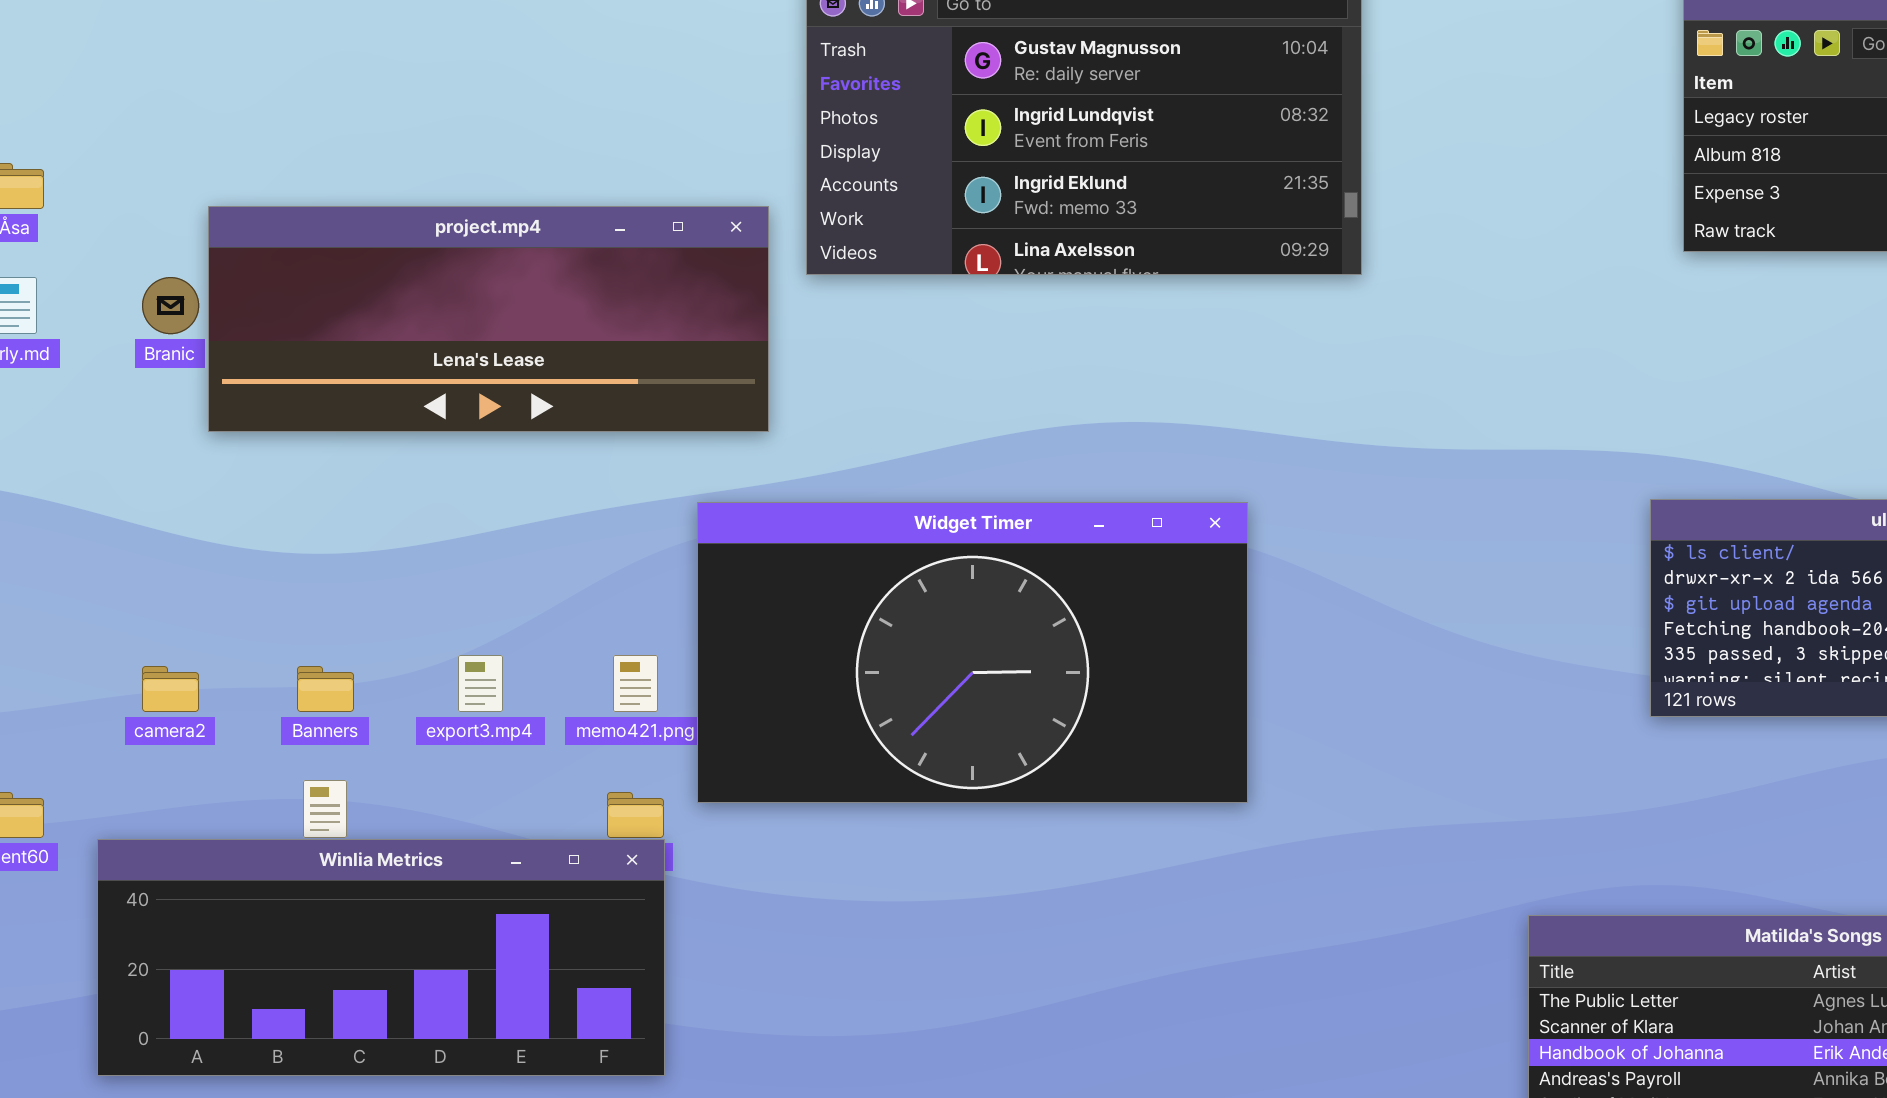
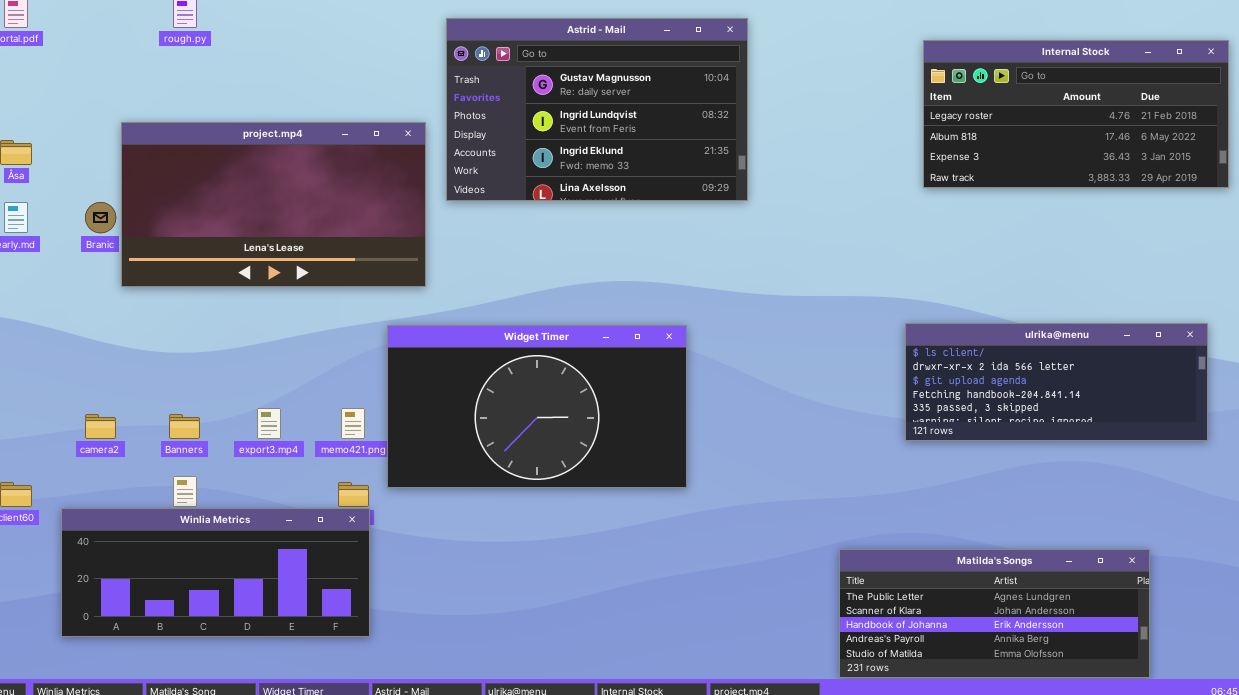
project.mp4: [208,206,769,432] -> [121,122,426,287], resized

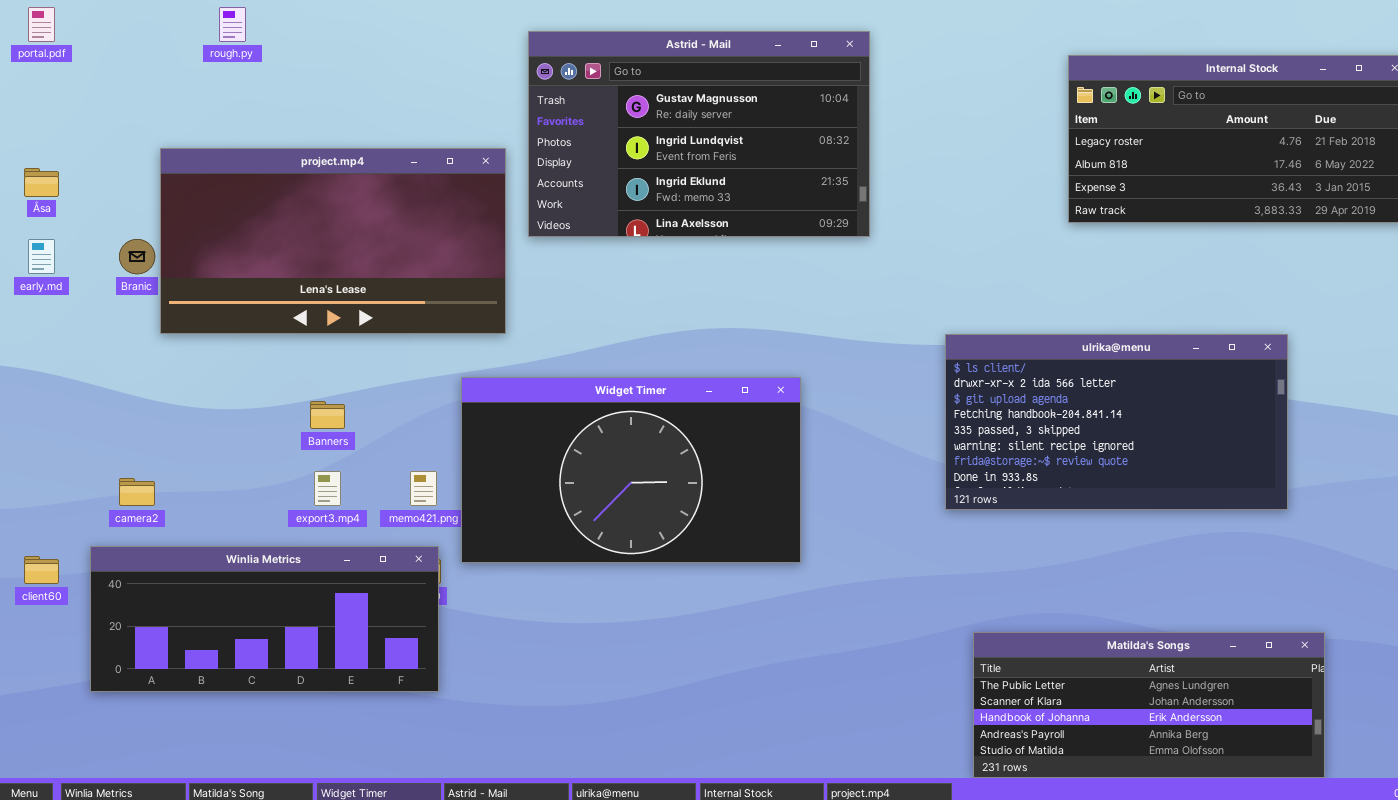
ulrika@menu: [905,323,1208,441] -> [945,334,1288,510], moved, resized
Banners: [169,414,200,439] -> [310,401,345,429], moved
Winlia Metrics: [61,508,370,637] -> [90,546,439,692], moved

